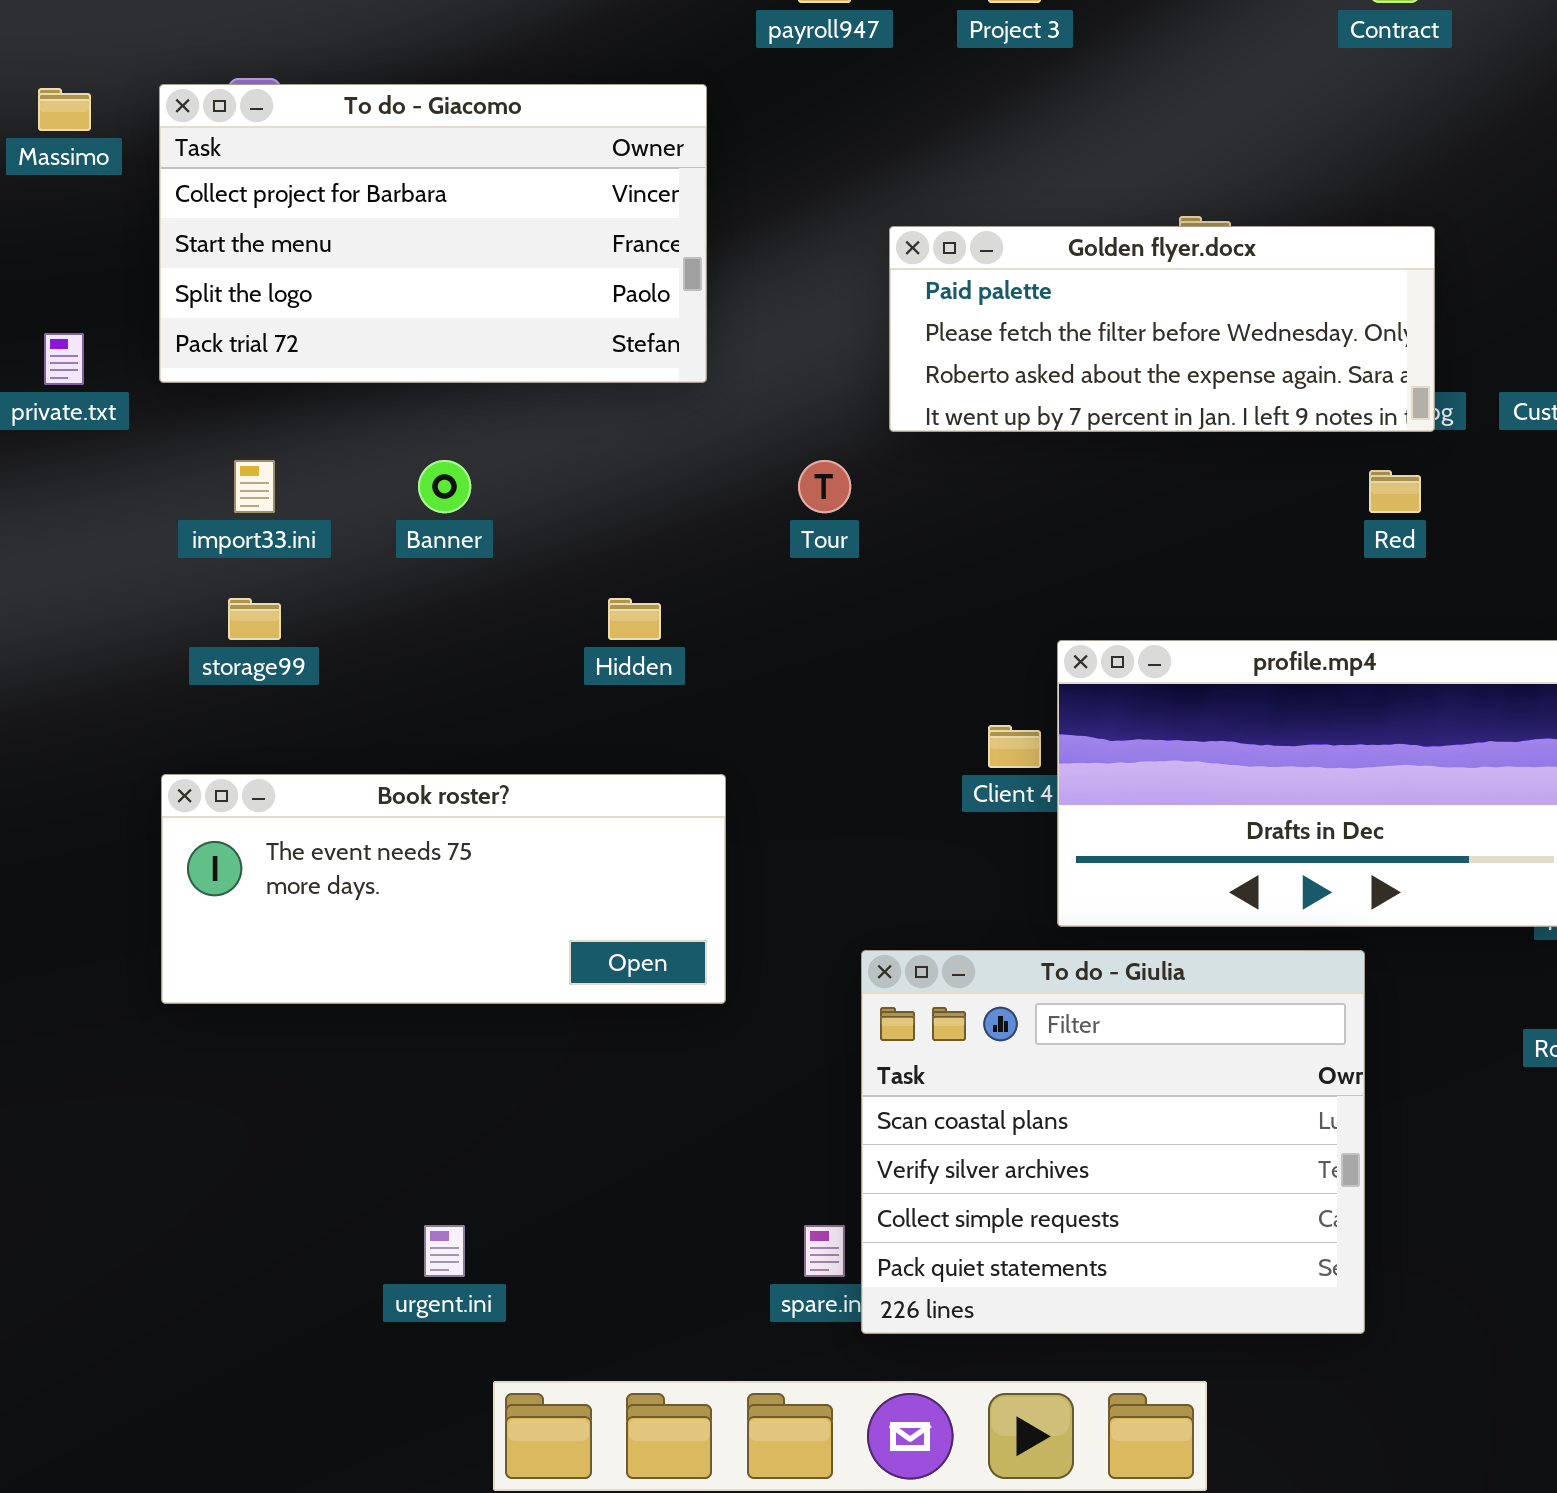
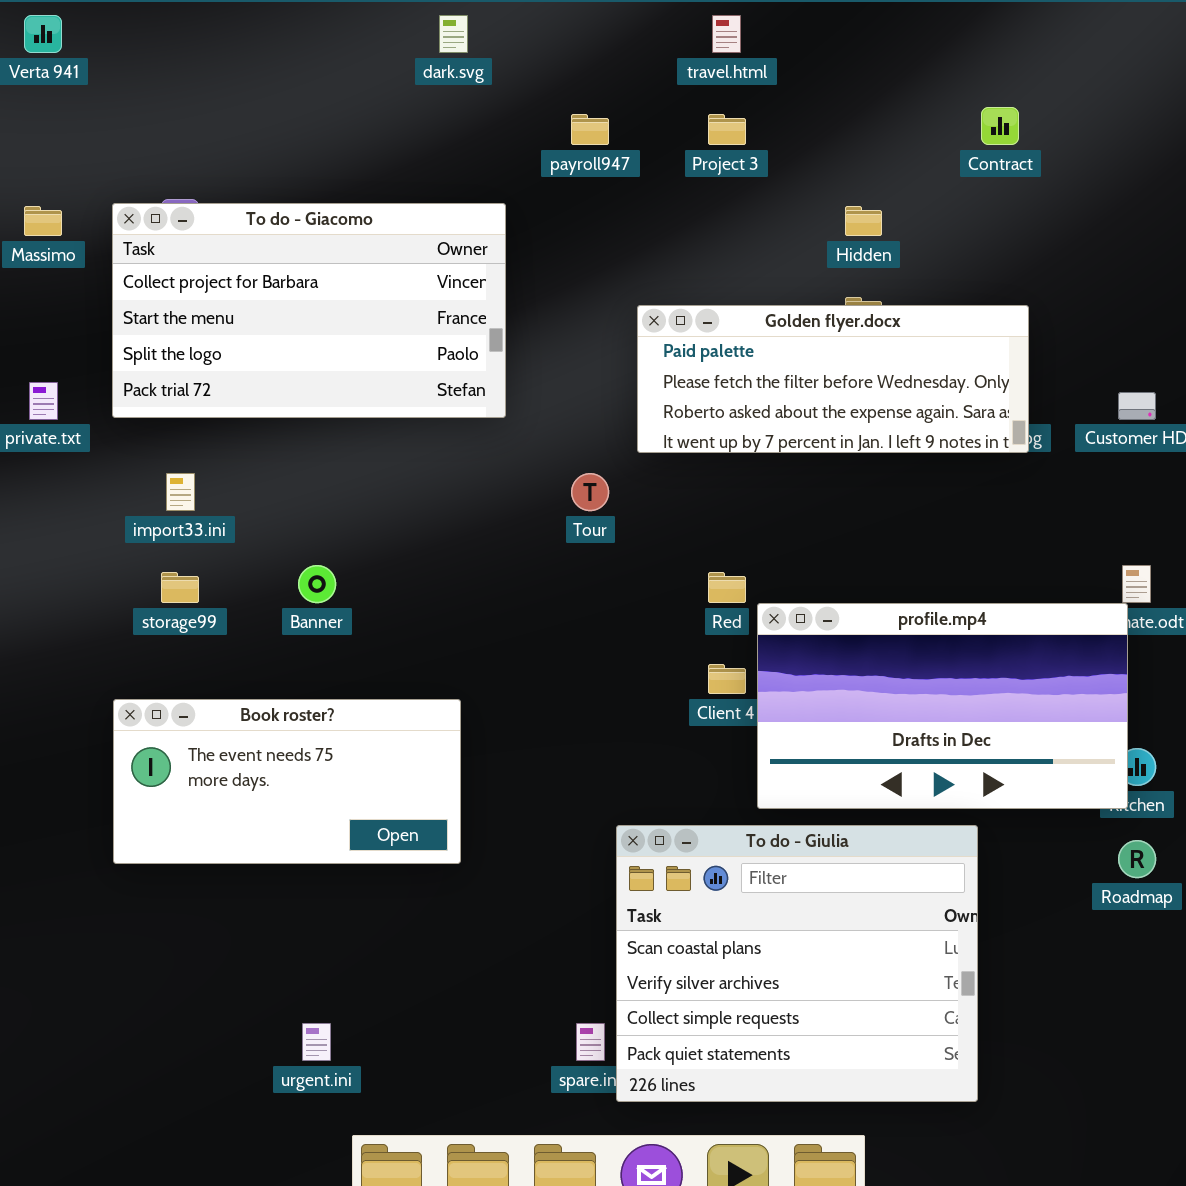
Banner: [418,460,471,513] -> [298,565,336,603], moved
Red: [1369,470,1421,513] -> [708,572,746,603], moved
Hidden: [608,598,661,640] -> [845,206,882,236], moved
Book roster?: [161,774,726,1004] -> [113,699,461,864], resized

